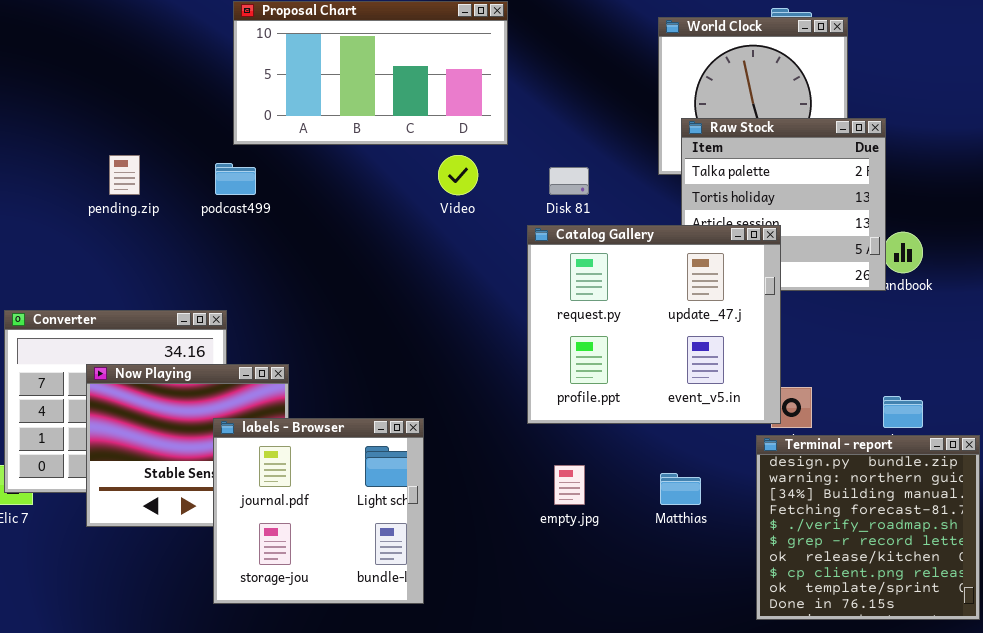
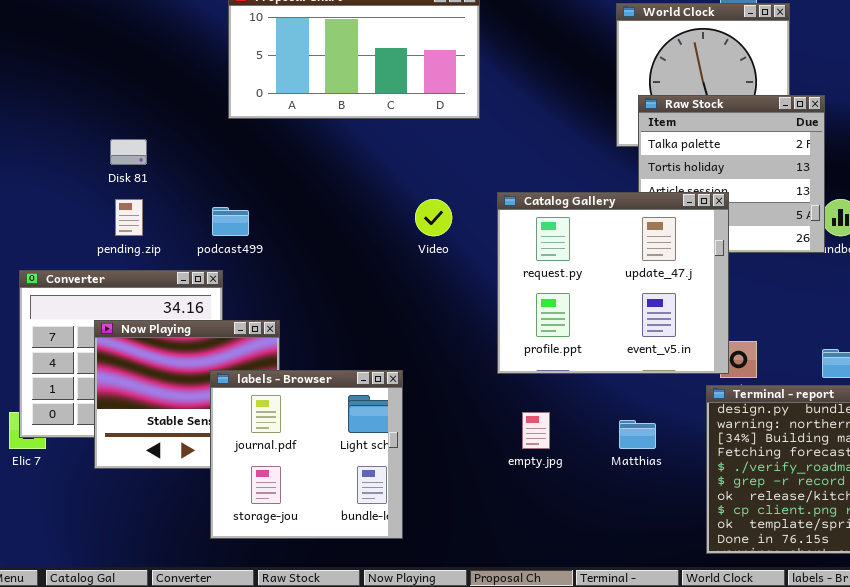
pending.zip: [109,155,140,195] -> [115,199,143,236], moved
Video: [438,155,478,195] -> [415,199,452,236], moved
podcast499: [215,163,256,195] -> [212,207,249,236], moved
Disk 81: [549,167,589,195] -> [110,139,147,165], moved

